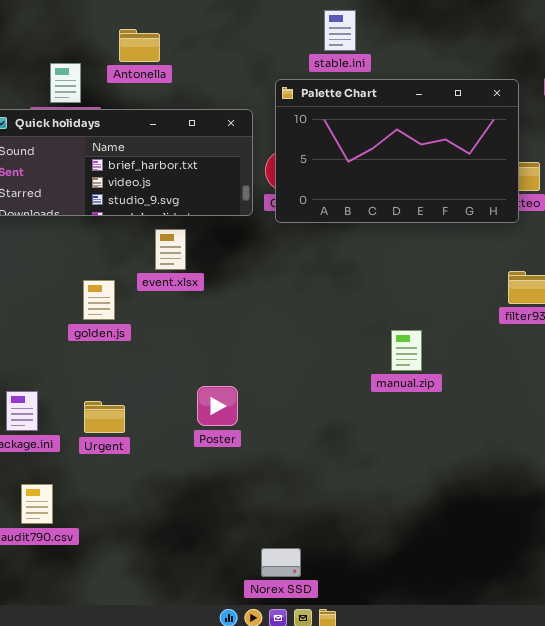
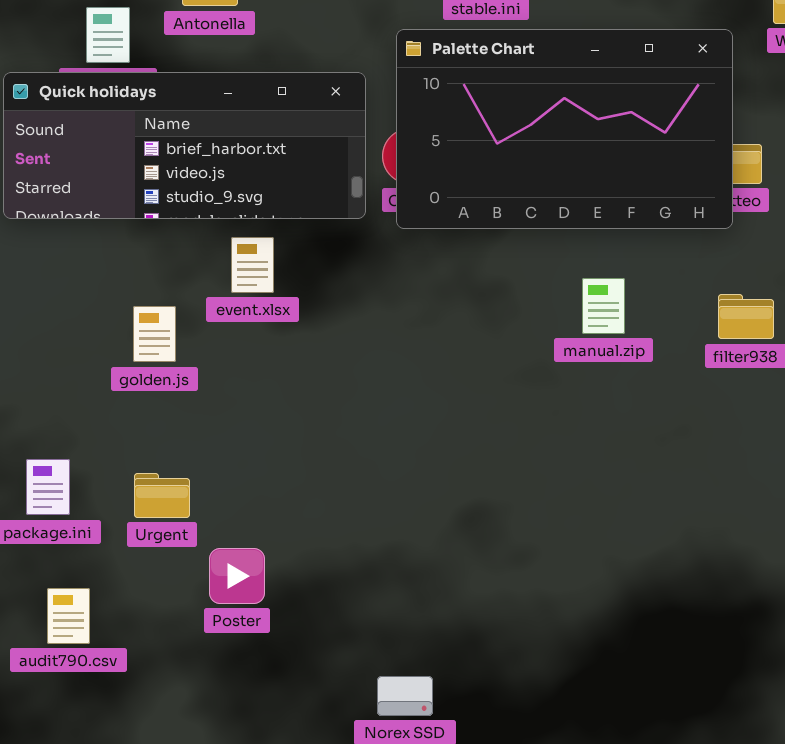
manual.zip: [391,330,422,371] -> [582,278,625,334], moved
Poster: [197,386,238,426] -> [209,548,265,604], moved

